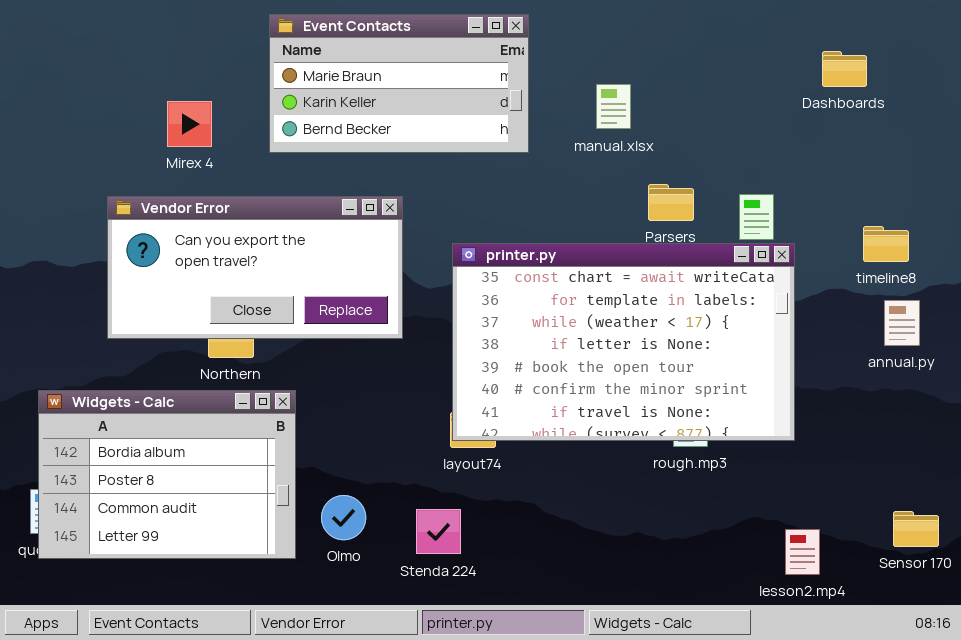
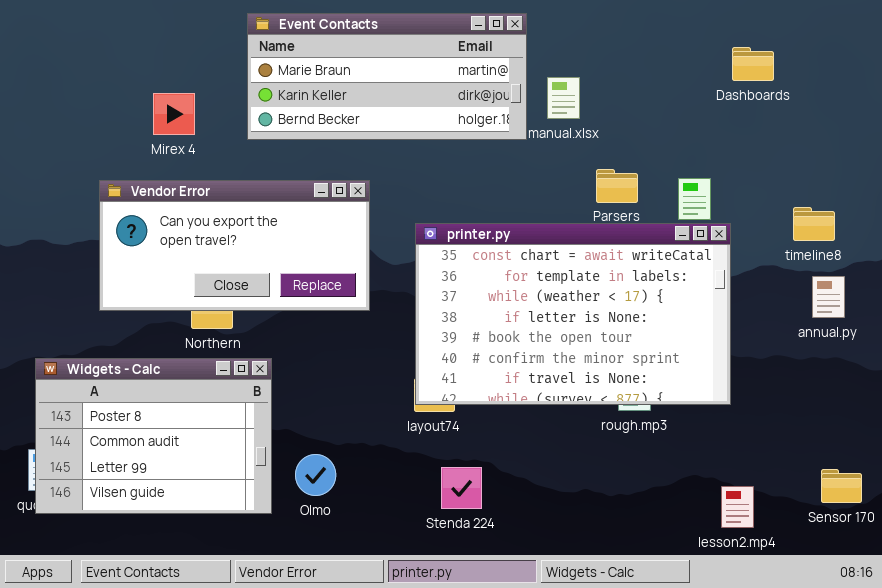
Event Contacts: [269,14,529,153] -> [247,13,527,140], resized
Dashboards: [822,51,867,87] -> [732,47,774,81], moved
Widgets - Calc: [38,390,296,559] -> [35,358,272,514], scrolled down 1 row
Stenda 224: [416,509,461,554] -> [441,467,482,509], moved

